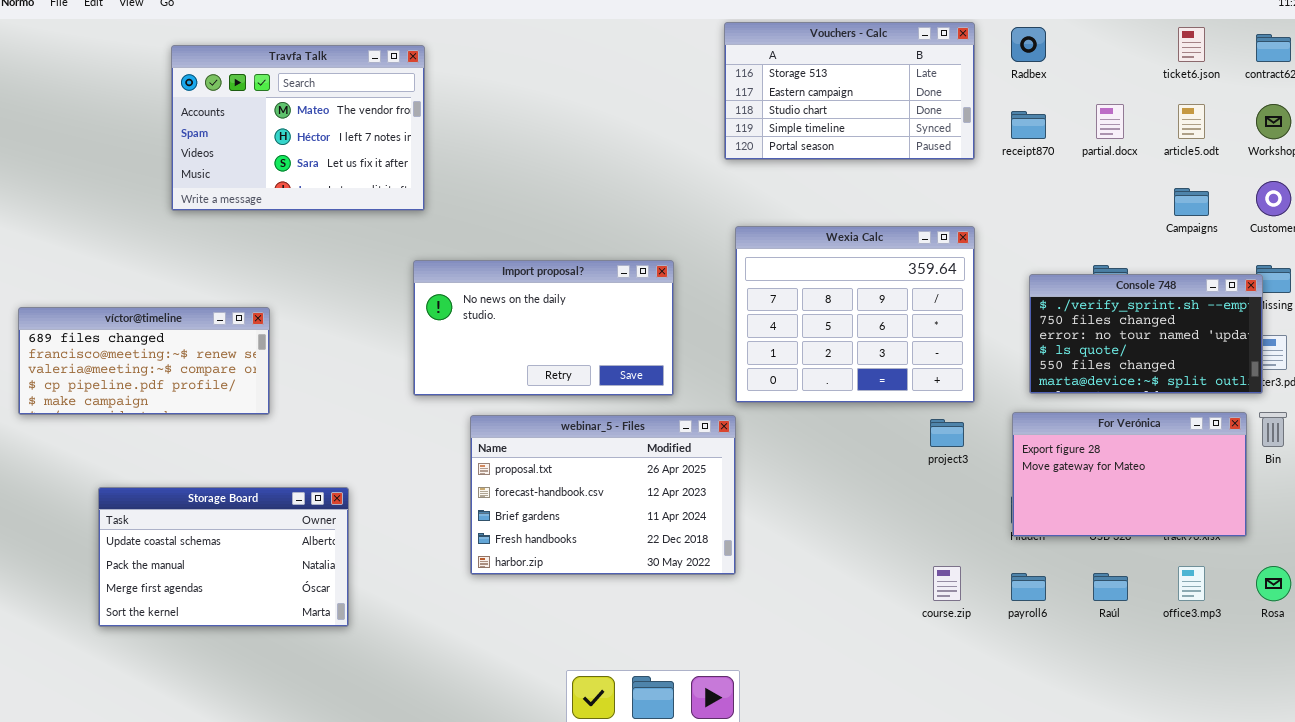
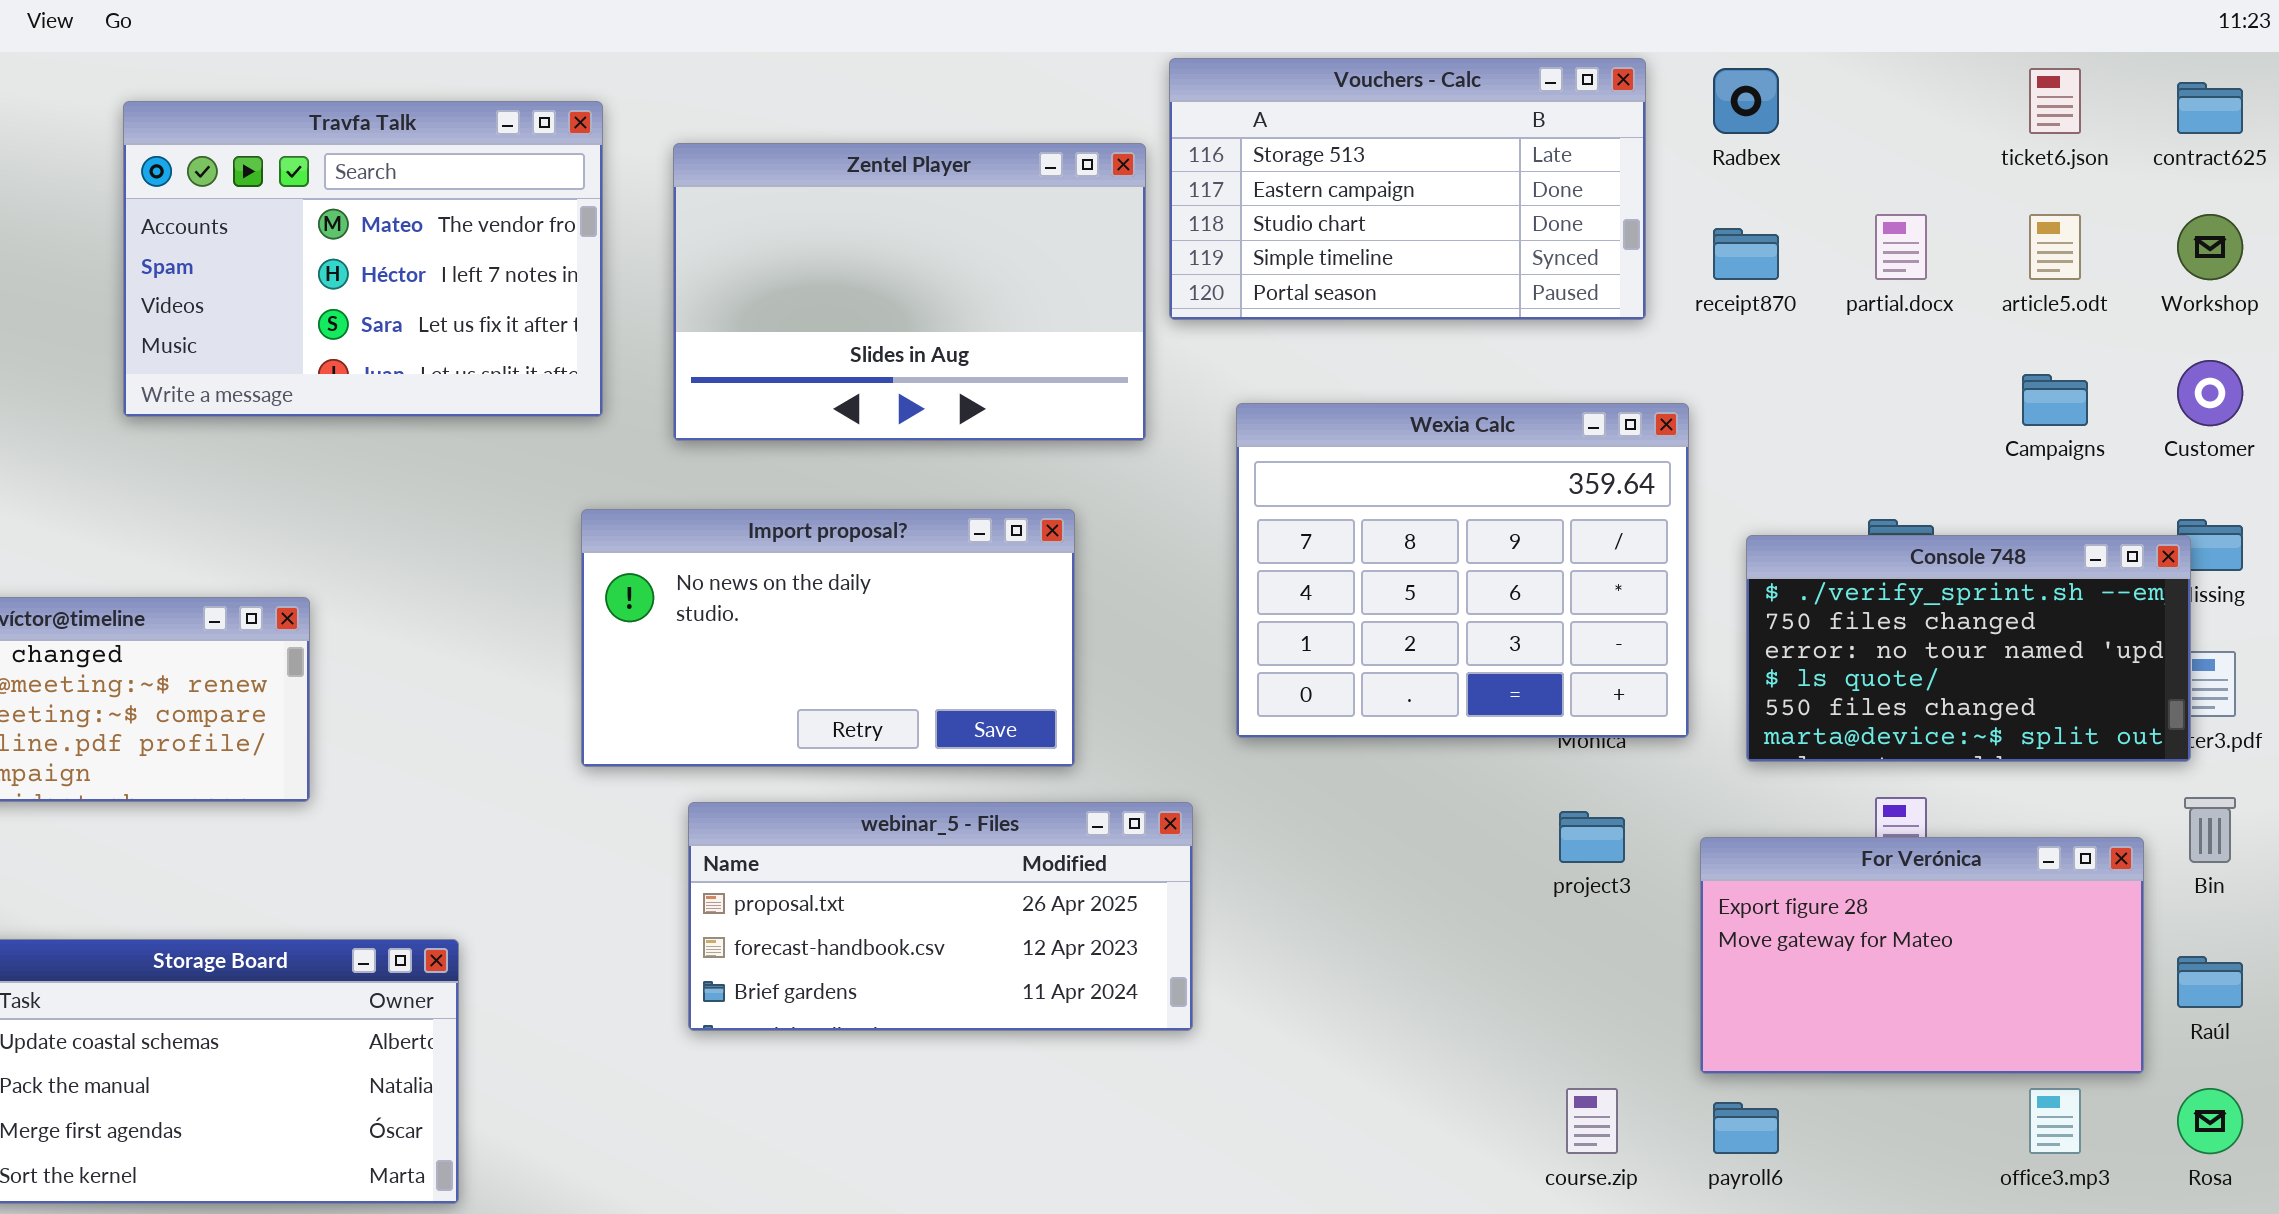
Zentel Player: none -> [673,143,1146,441], opened
Wexia Calc: [735,226,975,403] -> [1236,403,1689,738], moved
For Verónica: [1012,412,1247,537] -> [1700,837,2144,1074], moved
webinar_5 - Files: [470,415,736,575] -> [688,802,1193,1031], resized
Raúl: [1093,573,1128,601] -> [2177,956,2243,1008], moved

